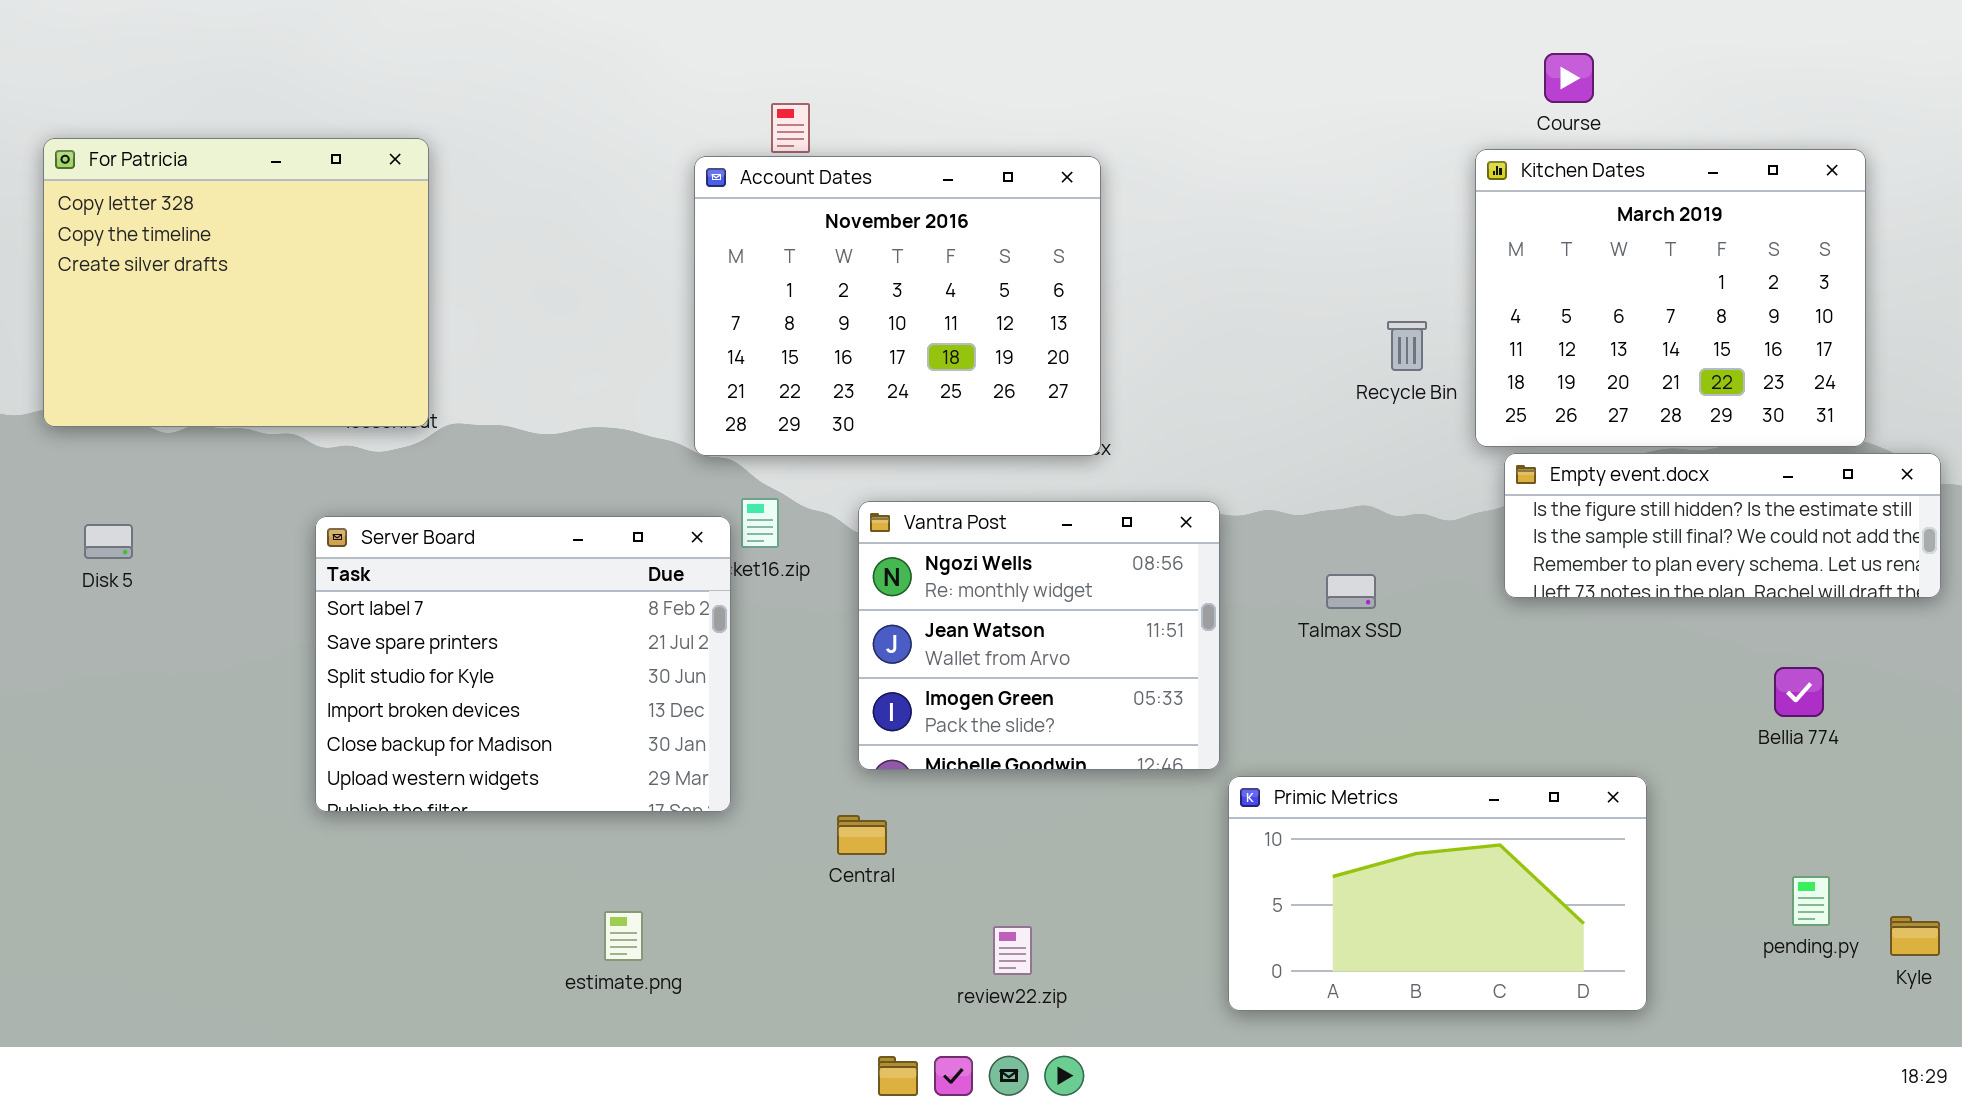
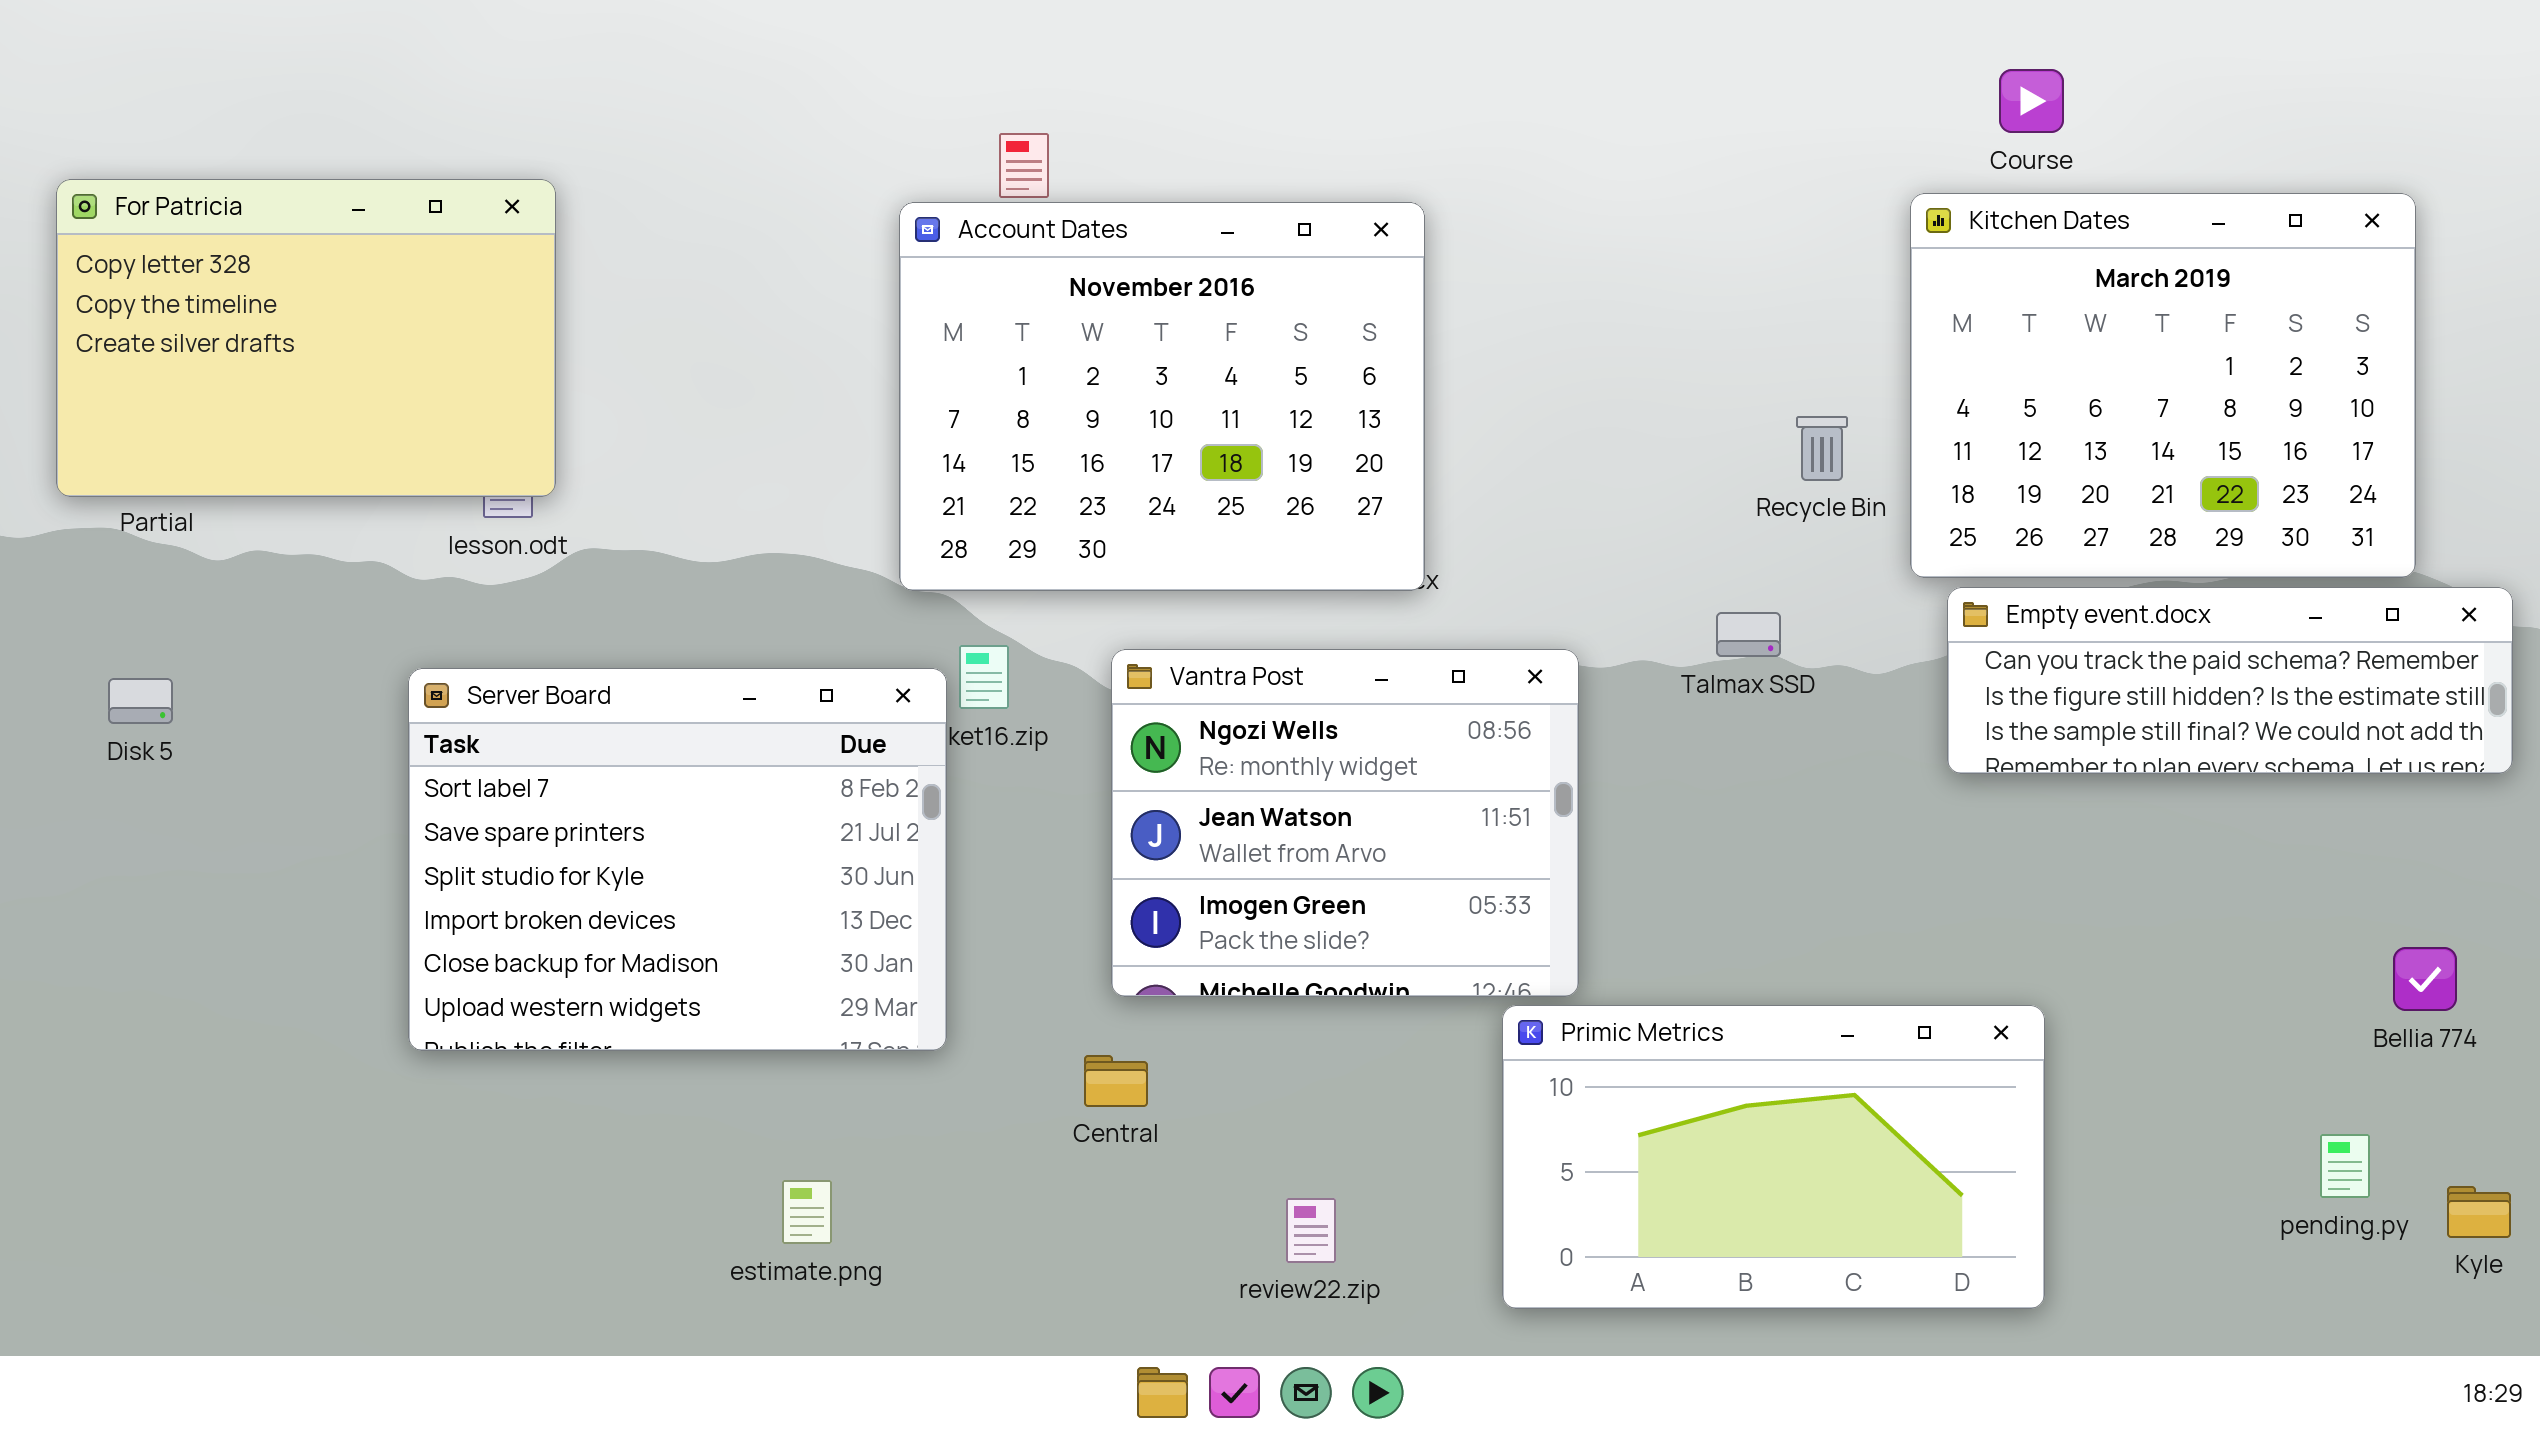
For Patricia: [43,138,429,427] -> [56,179,556,497], resized
Empty event.docx: [1504,453,1941,598] -> [1947,587,2513,774], scrolled up 1 row
Talmax SSD: [1326,574,1376,609] -> [1716,612,1781,657], moved
Bellia 774: [1774,667,1824,717] -> [2393,947,2457,1011], moved
Primic Metrics: [1228,776,1647,1011] -> [1502,1005,2045,1309], moved

